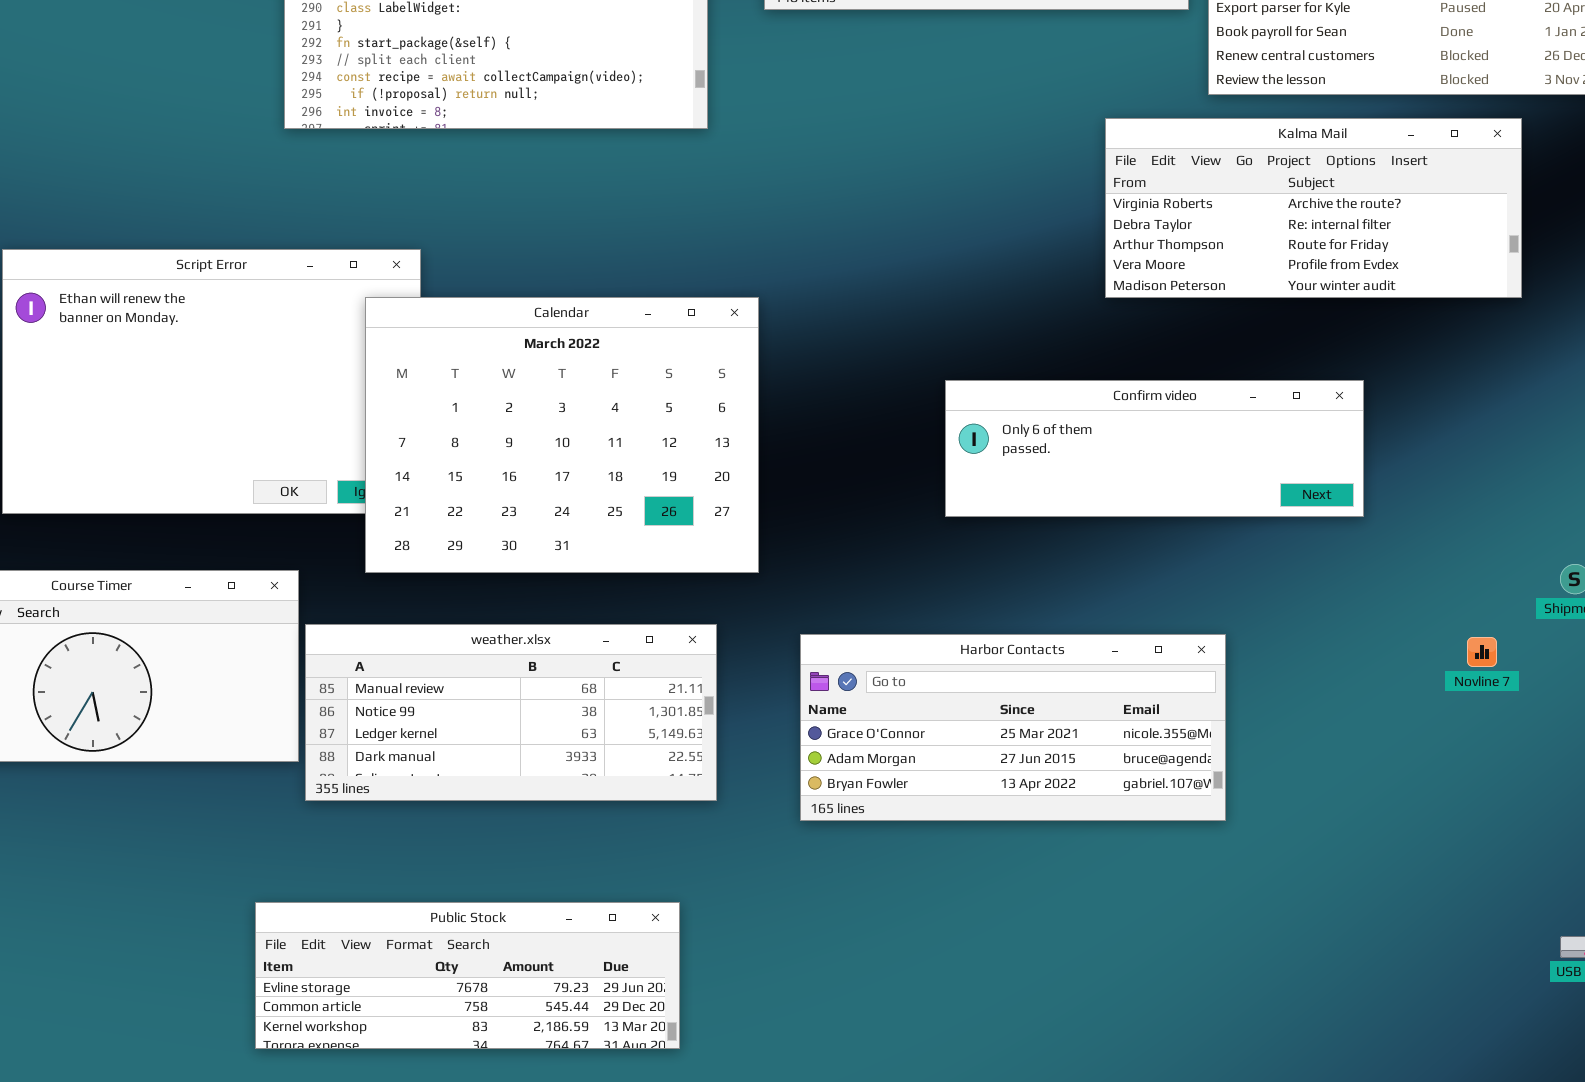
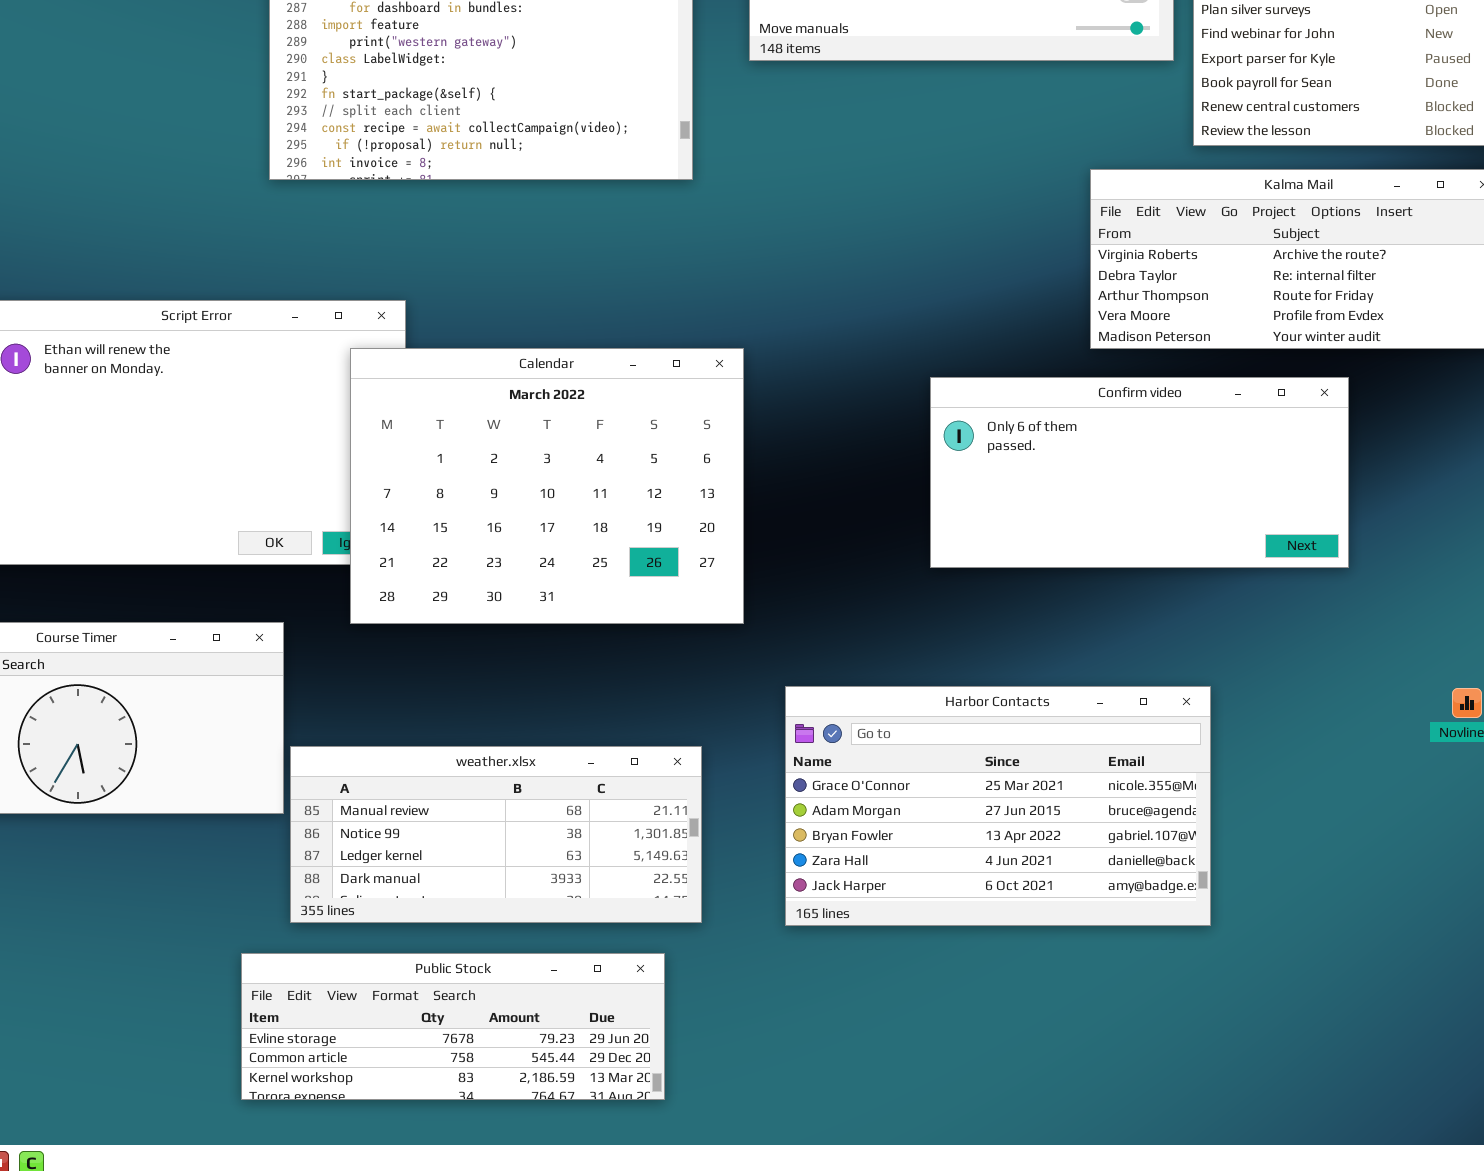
Confirm video: [945,380,1364,517] -> [930,377,1349,568], resized
weather.xlsx: [305,624,717,801] -> [290,746,702,923], moved
Harbor Contacts: [800,634,1226,821] -> [785,686,1211,926], resized

